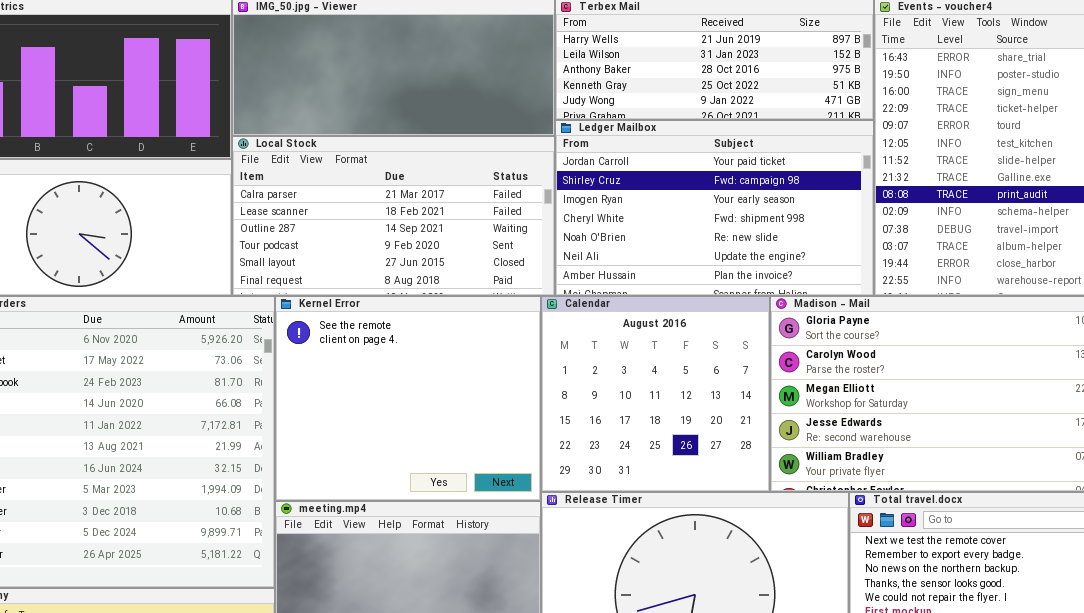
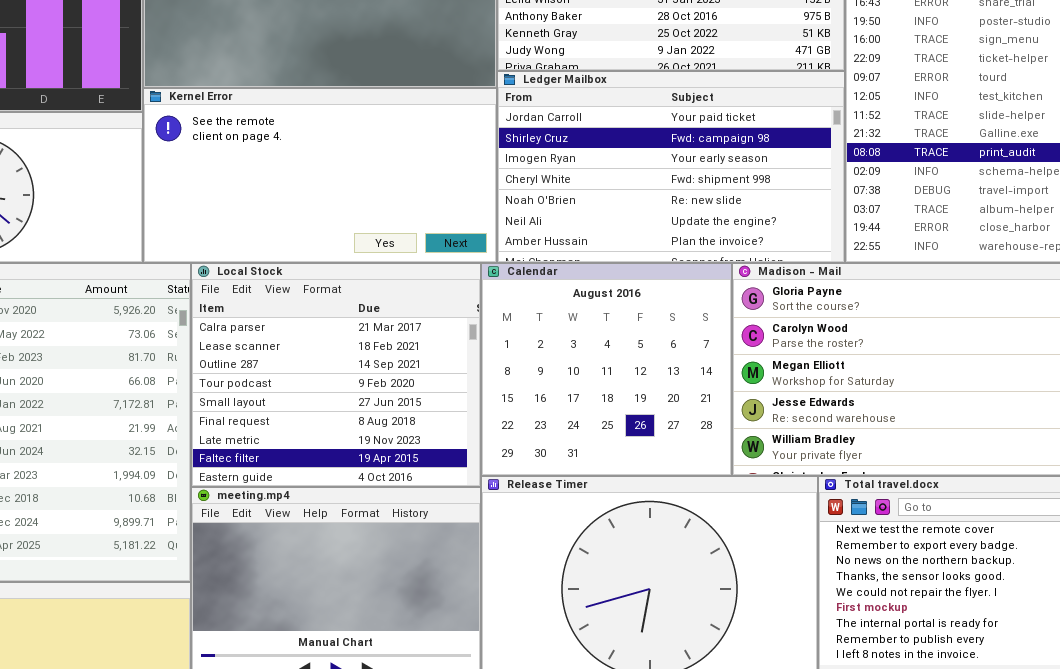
Local Stock: [232,136,555,296] -> [191,263,481,487], moved, resized
Kernel Error: [275,296,541,501] -> [143,88,497,263], moved, resized

